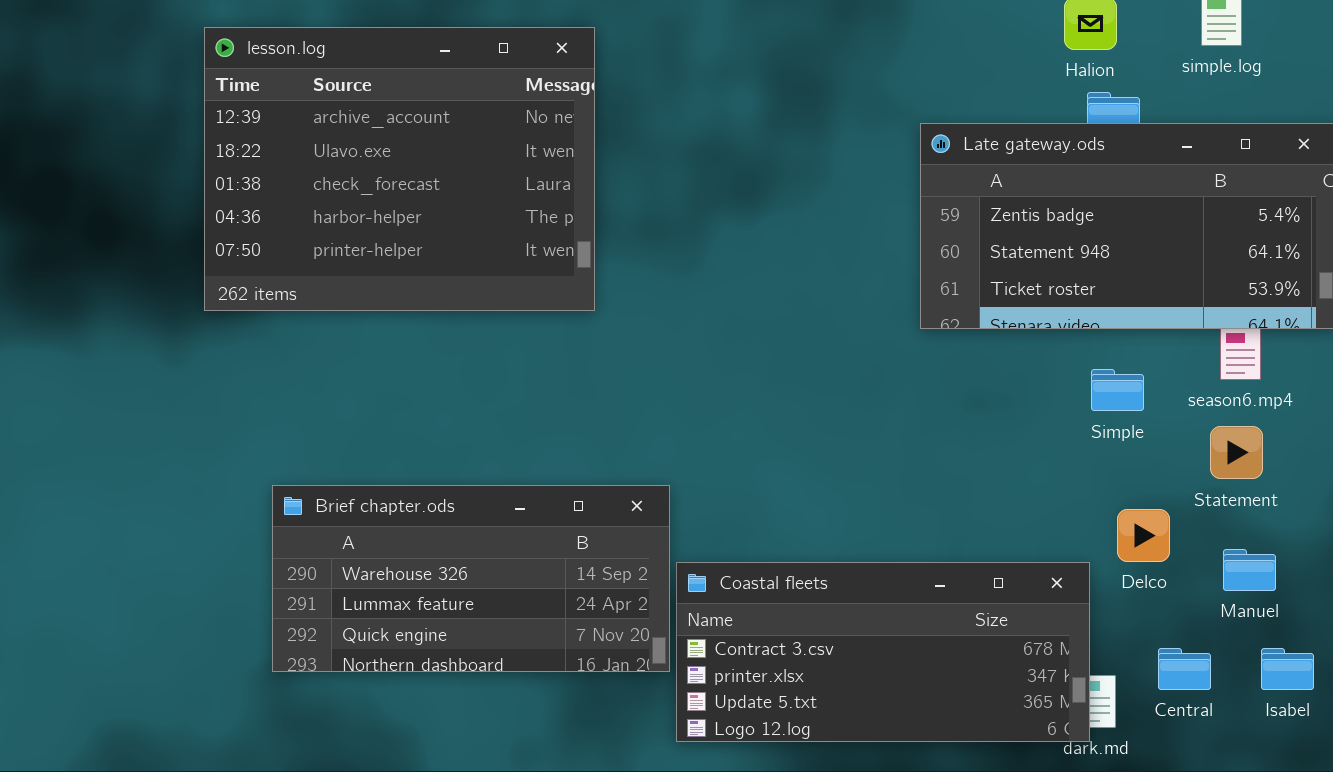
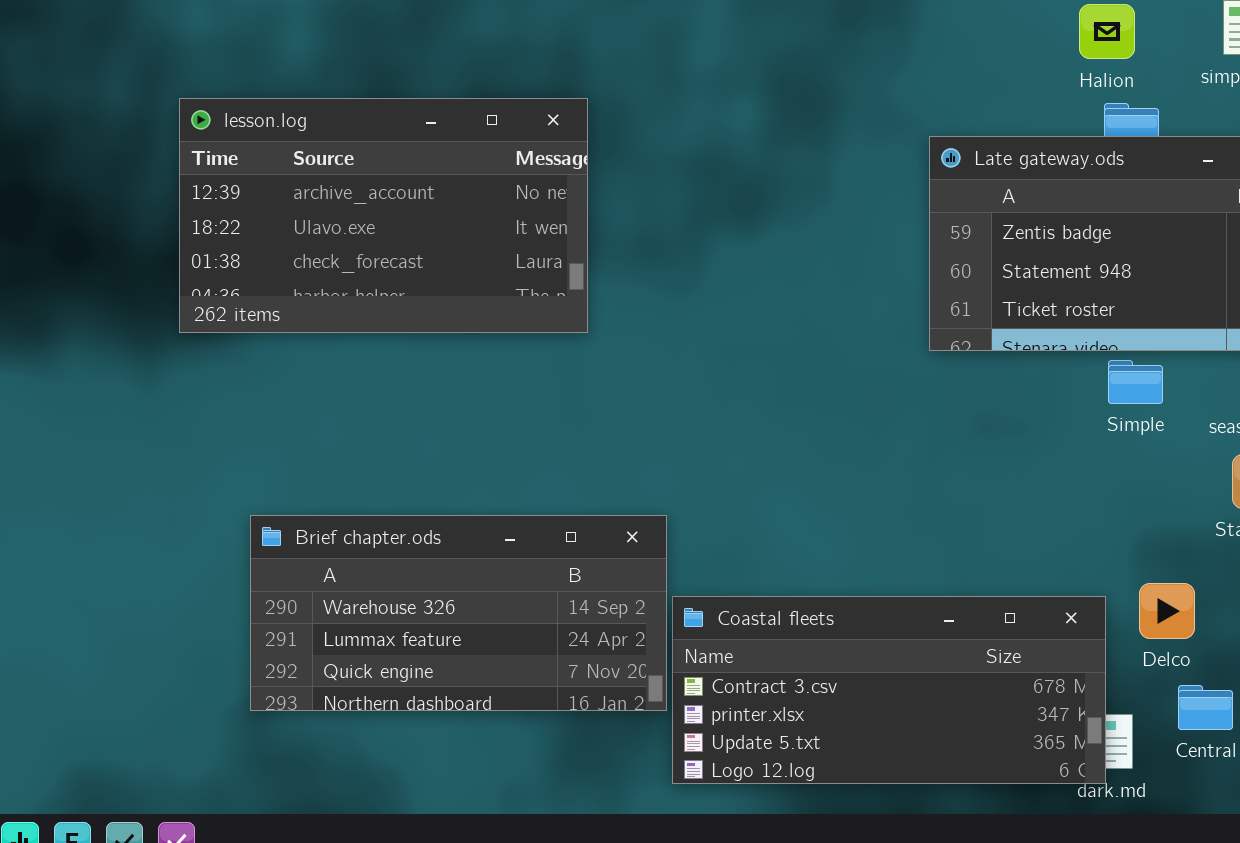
lesson.log: [204,27,595,311] -> [179,98,588,333], resized
Simple: [1091,369,1144,411] -> [1108,360,1163,404], moved
Delco: [1117,509,1170,562] -> [1139,583,1195,639], moved

